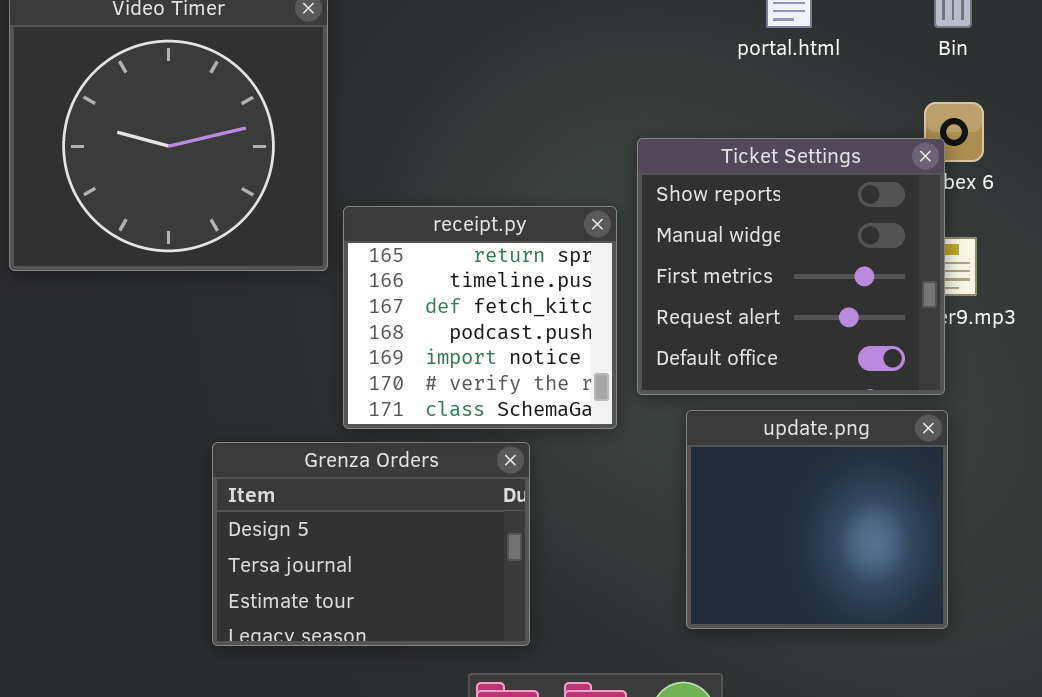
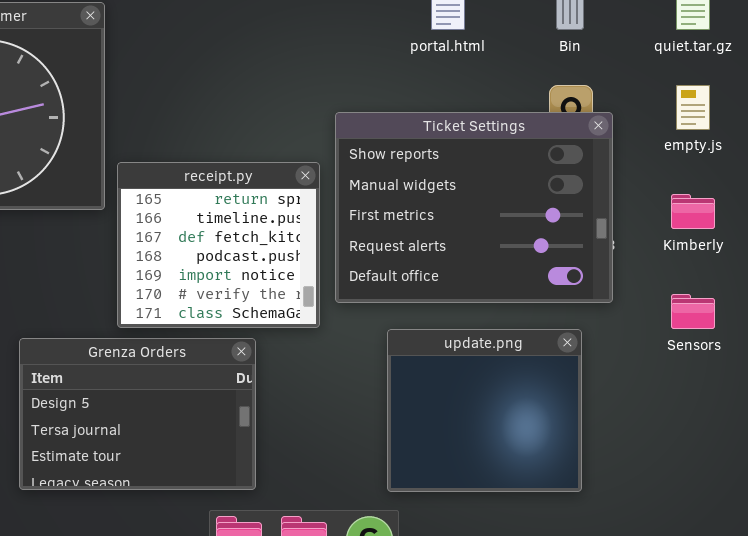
Ticket Settings: [637,138,945,395] -> [335,112,613,303], resized
update.png: [686,410,948,629] -> [387,329,582,492], moved

